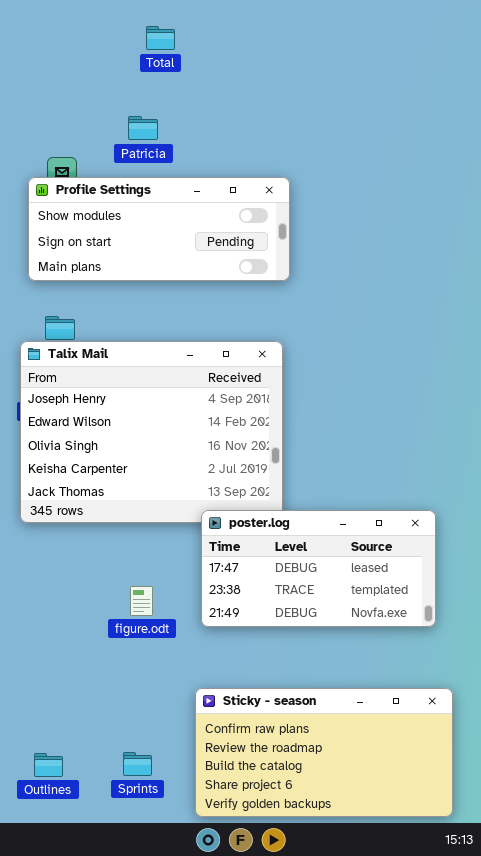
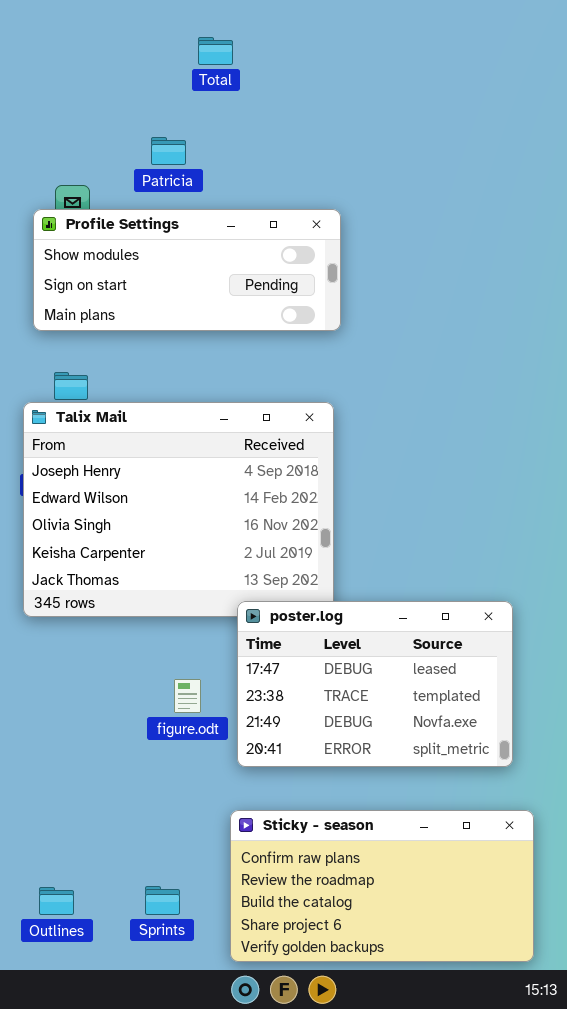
Total: [146,26,175,50] -> [198,37,233,65], moved
poster.log: [201,510,436,627] -> [237,601,513,767], resized
figure.odt: [130,586,153,616] -> [174,679,201,713], moved

